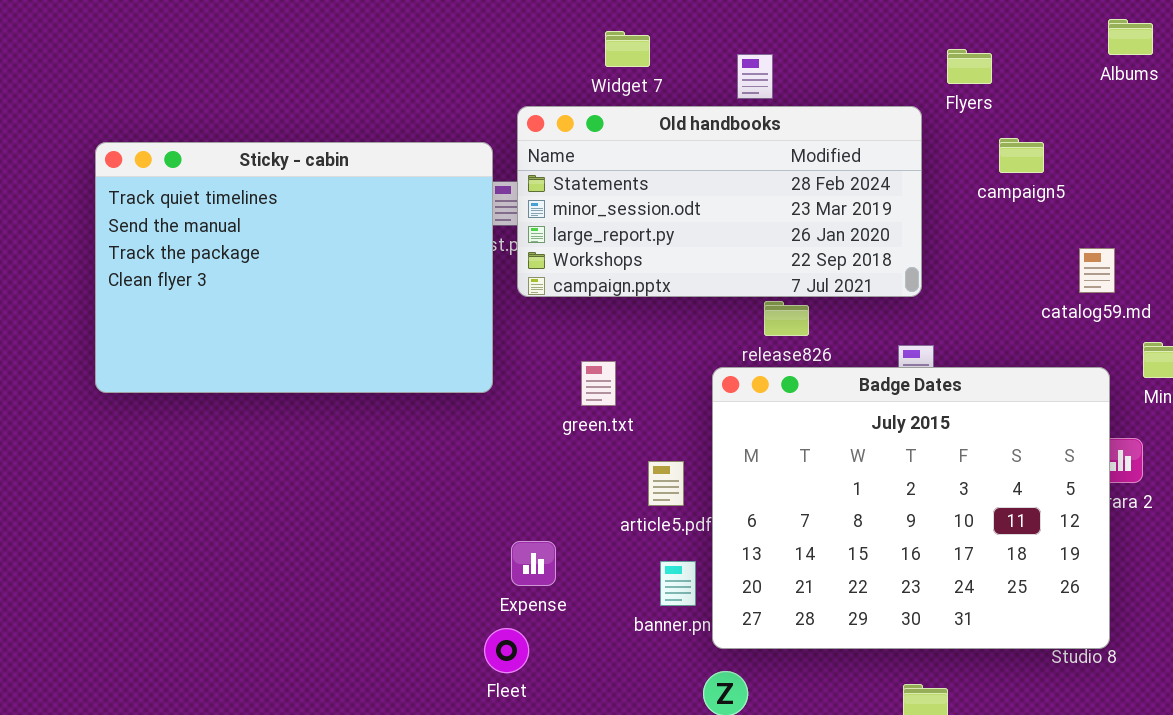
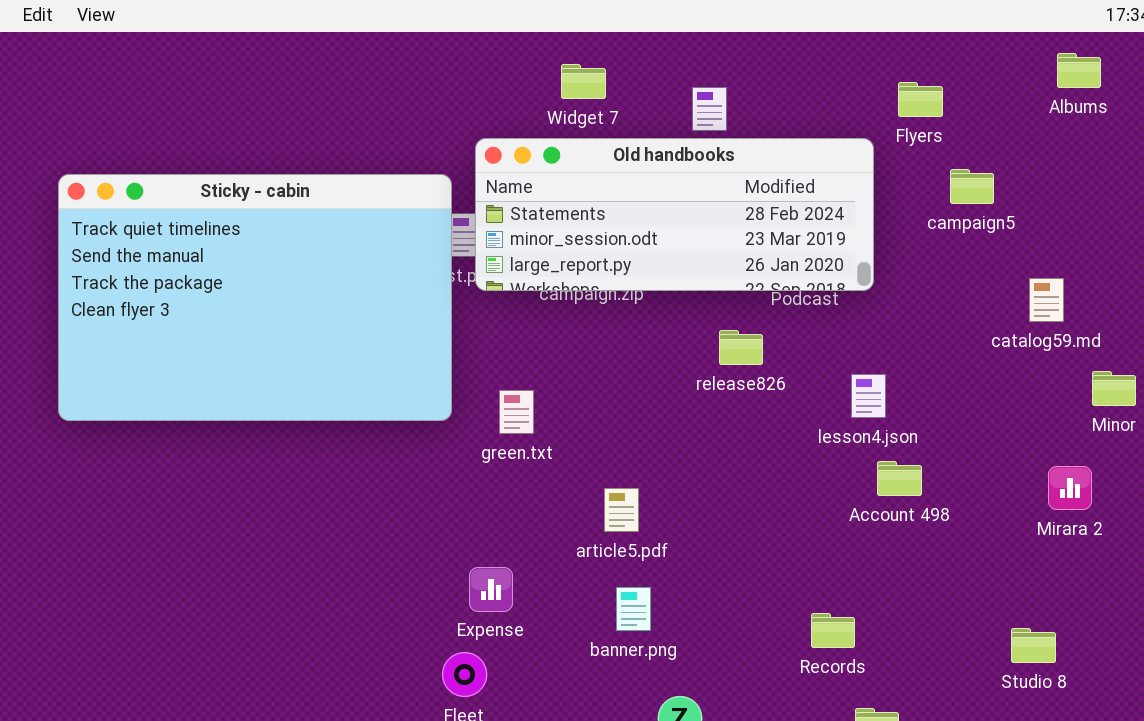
Old handbooks: [517,106,922,297] -> [475,138,874,291], resized
green.txt: [581,361,616,406] -> [499,390,534,434], moved
Badge Dates: [712,367,1110,649] -> none, closed

